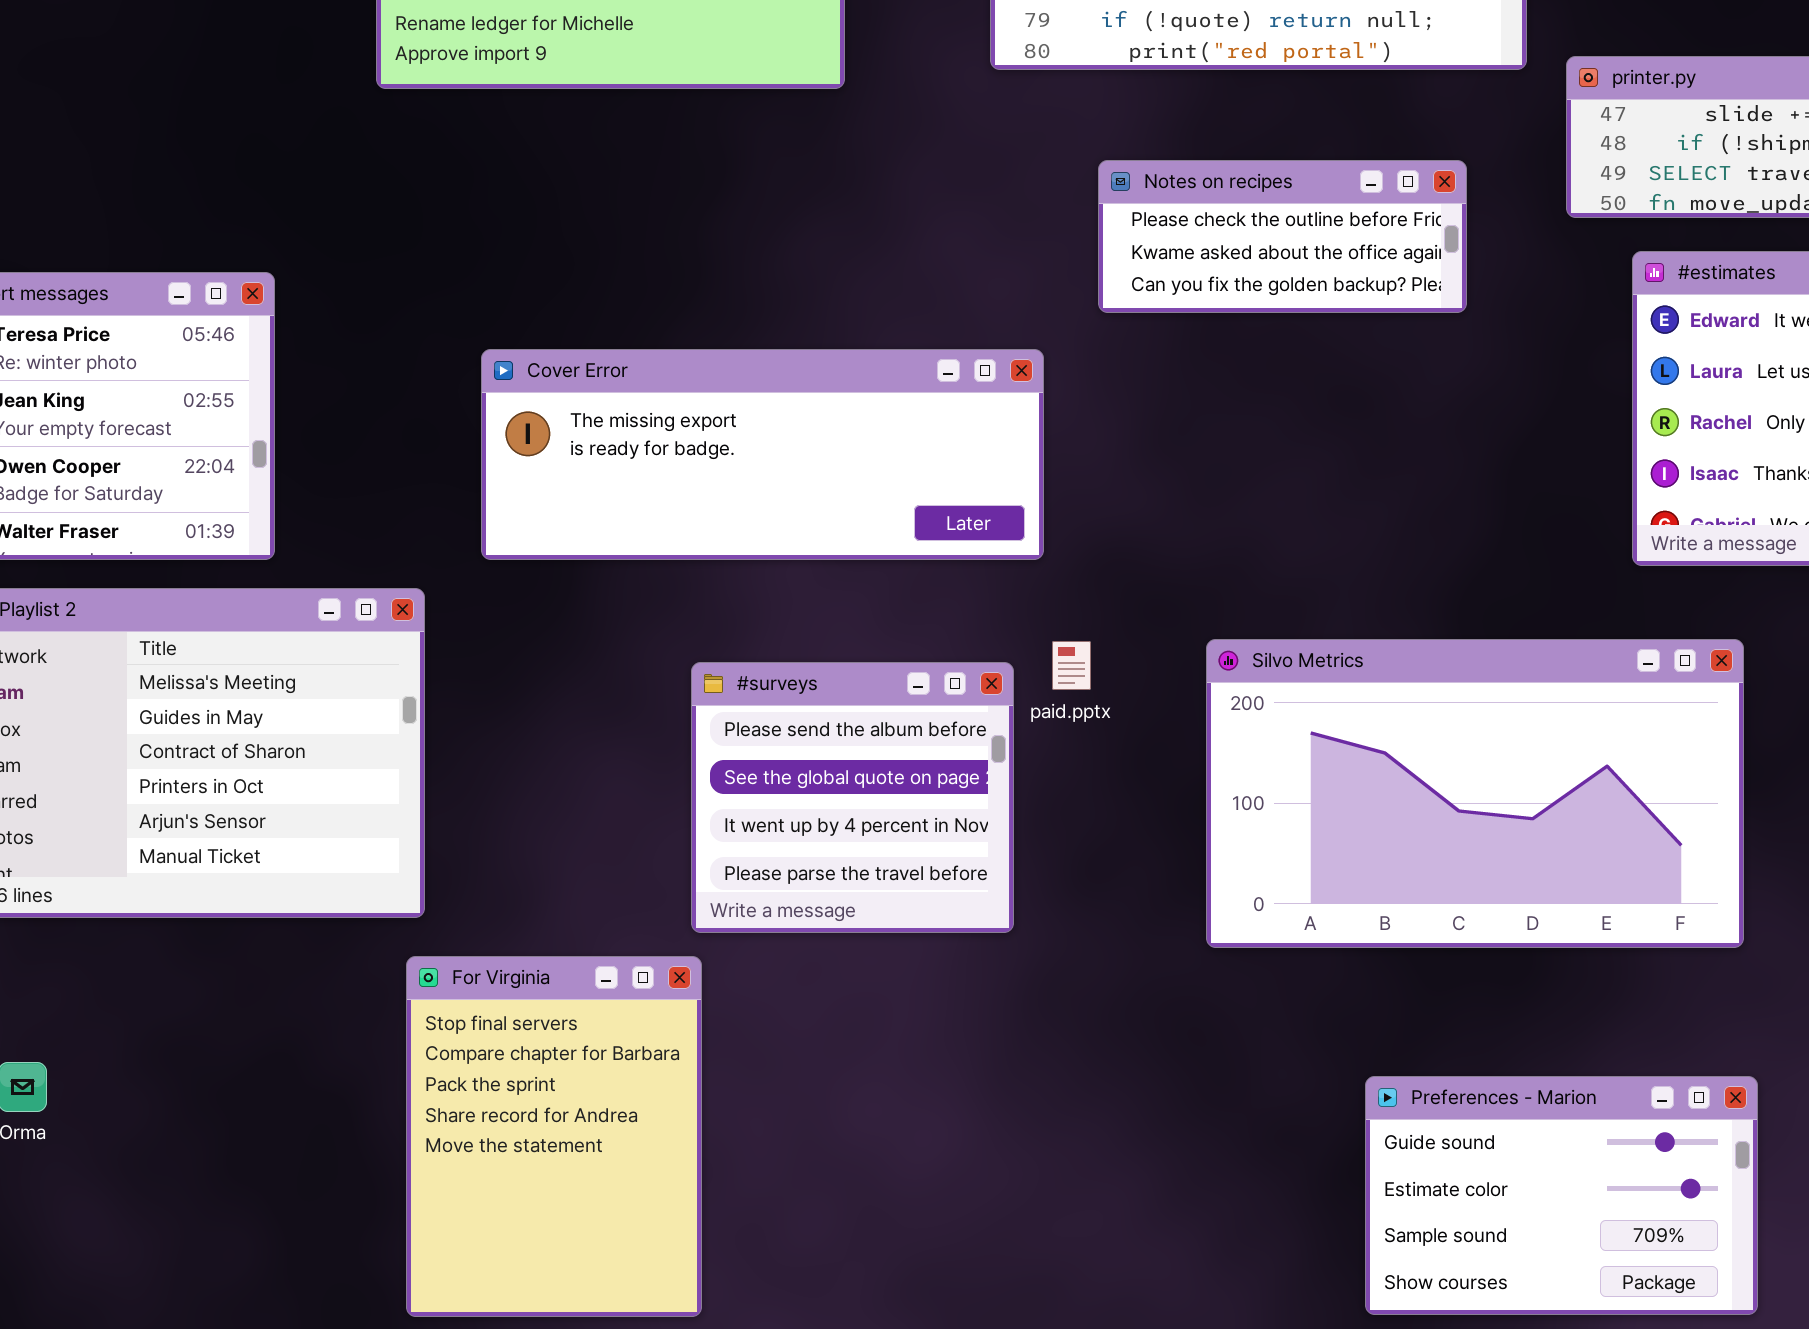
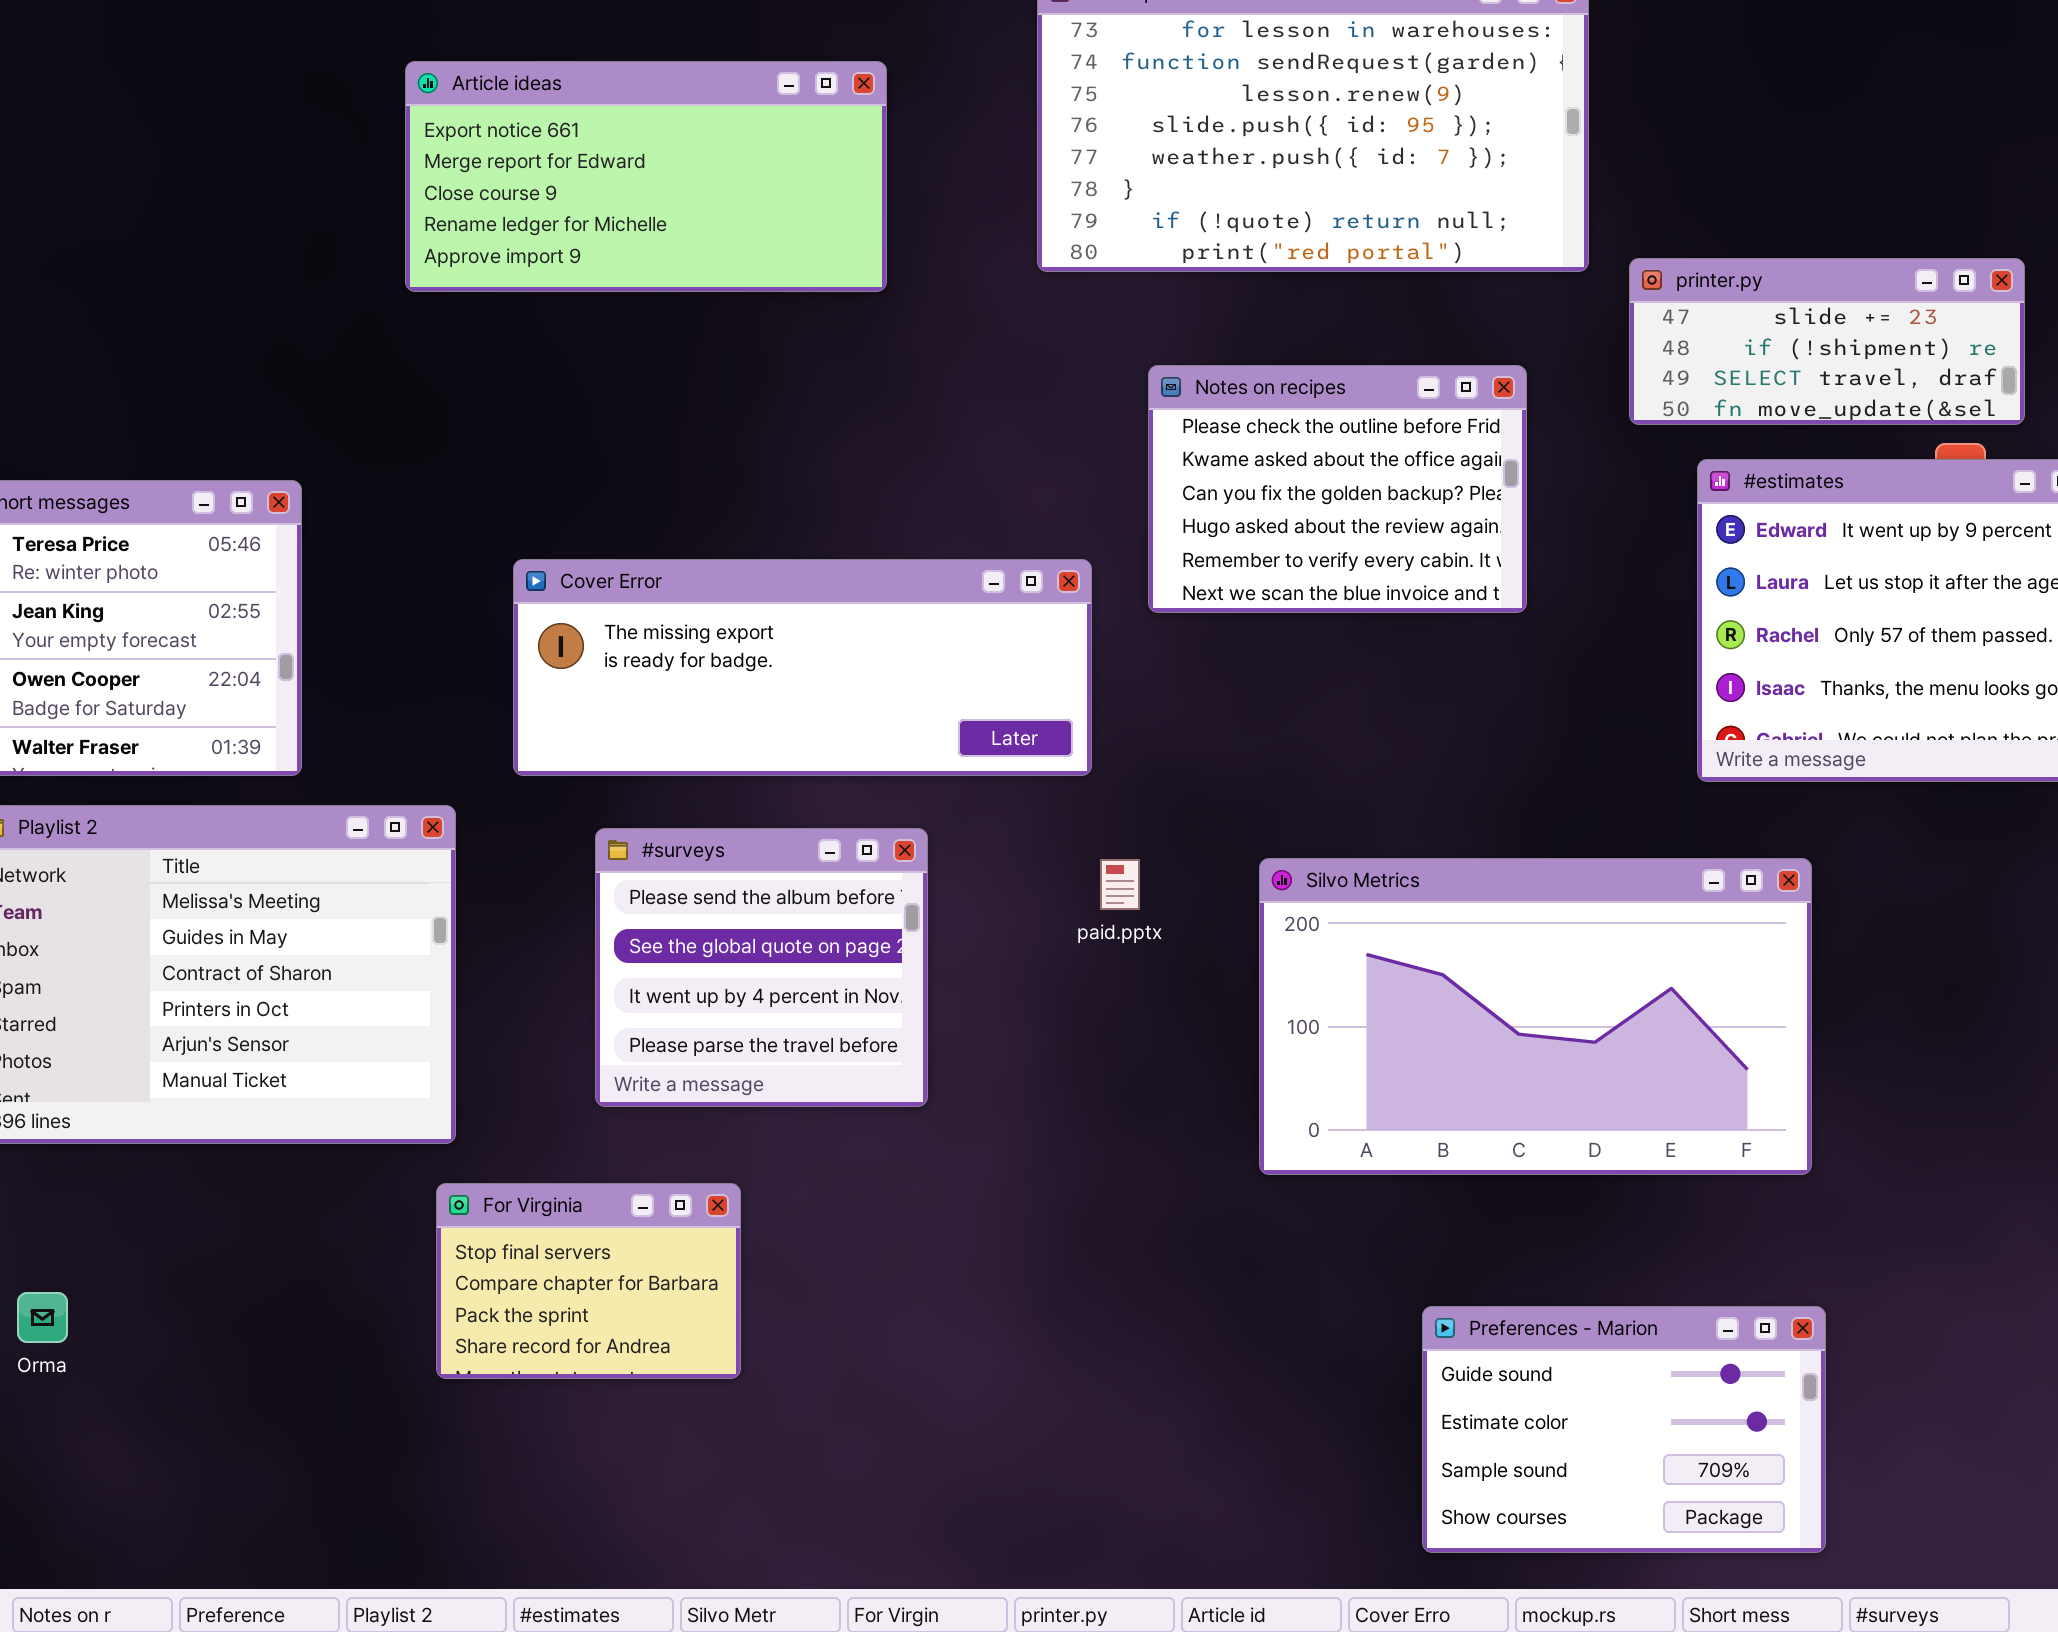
Notes on recipes: [1098,160,1467,313] -> [1148,365,1527,613], resized
#surveys: [691,662,1014,933] -> [595,828,928,1107], moved
For Virginia: [406,956,702,1317] -> [436,1183,741,1379], resized

